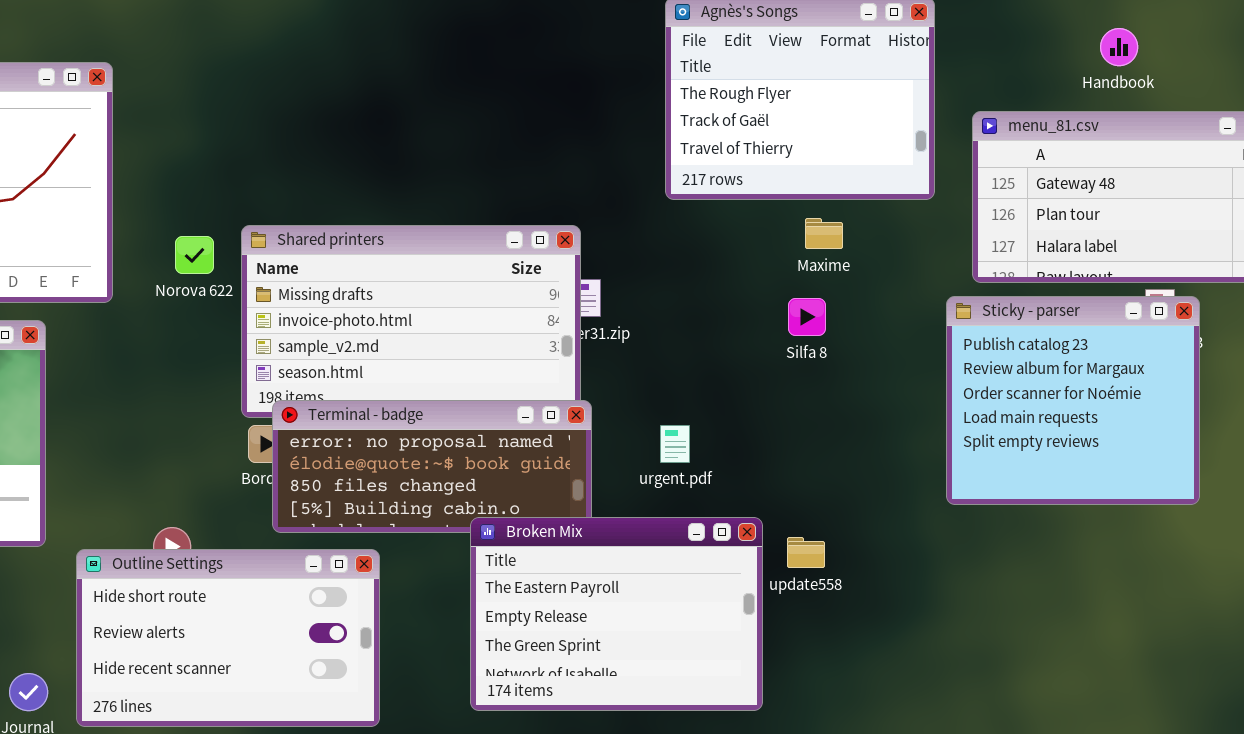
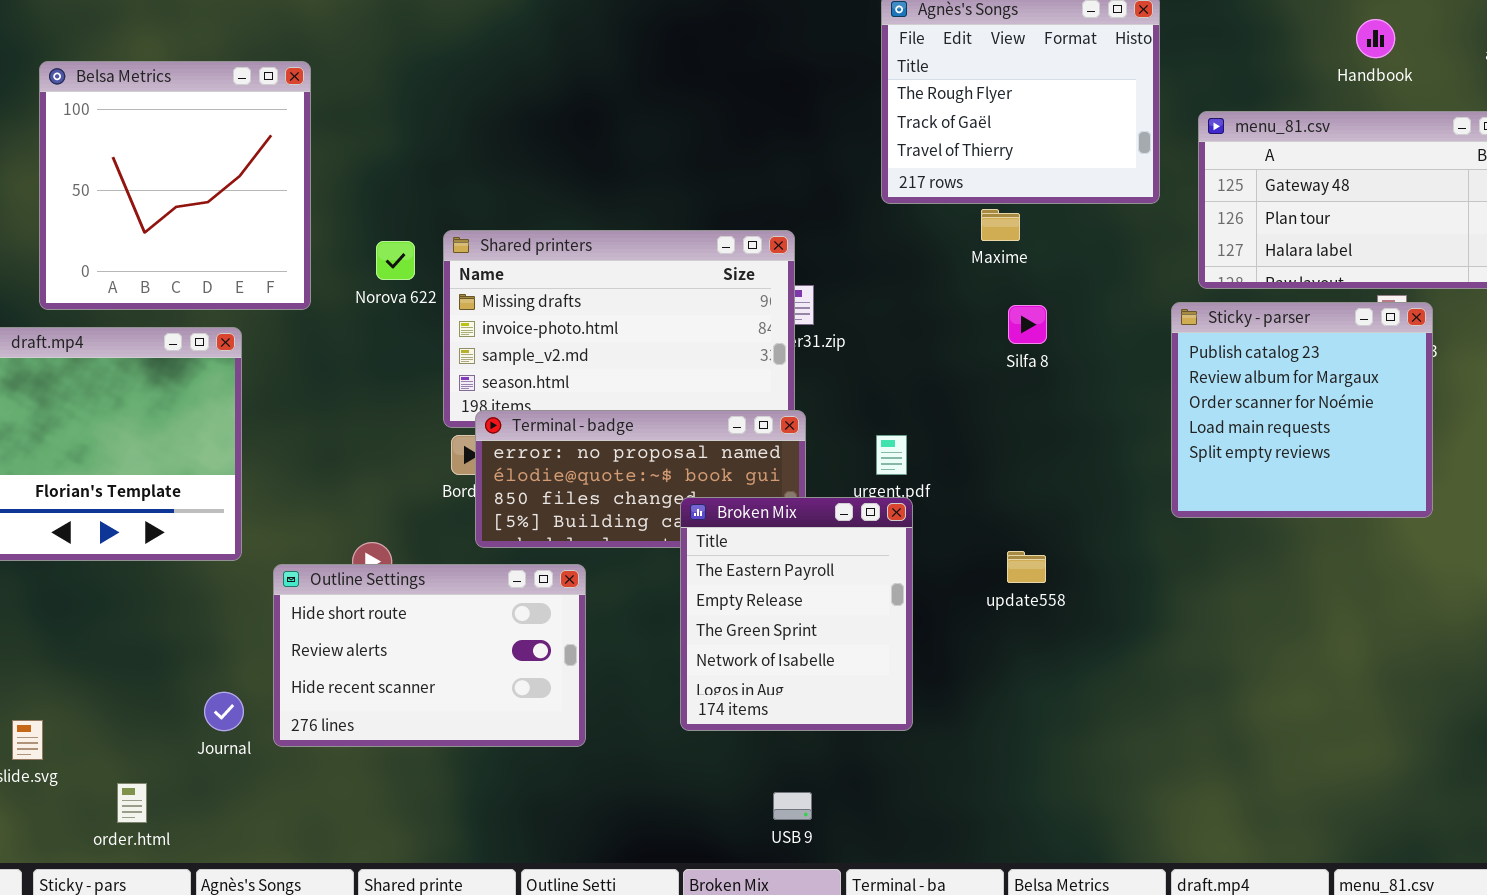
Handbook: [1100,28,1138,66] -> [1356,19,1395,58], moved
Maxime: [805,218,843,249] -> [981,209,1020,241], moved
Broken Mix: [470,517,763,711] -> [680,497,913,731], resized

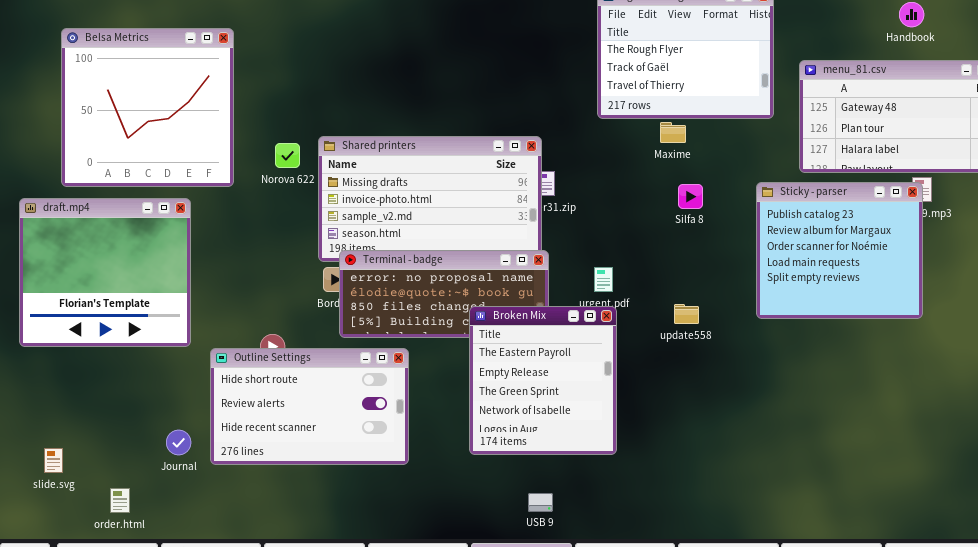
Sticky - parser: [1171,302,1433,518] -> [756,182,923,319], moved
update558: [1007,551,1046,583] -> [674,304,699,324], moved

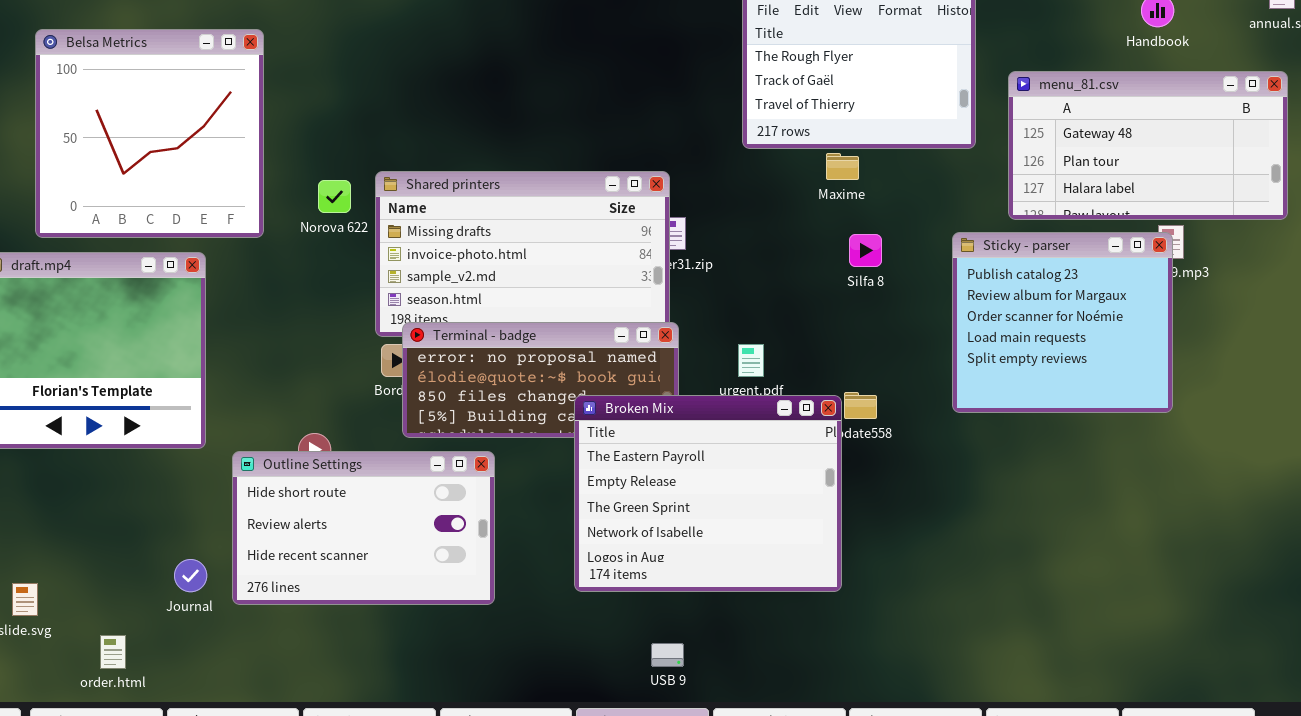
Broken Mix: [469,306,617,455] -> [574,395,842,592], resized

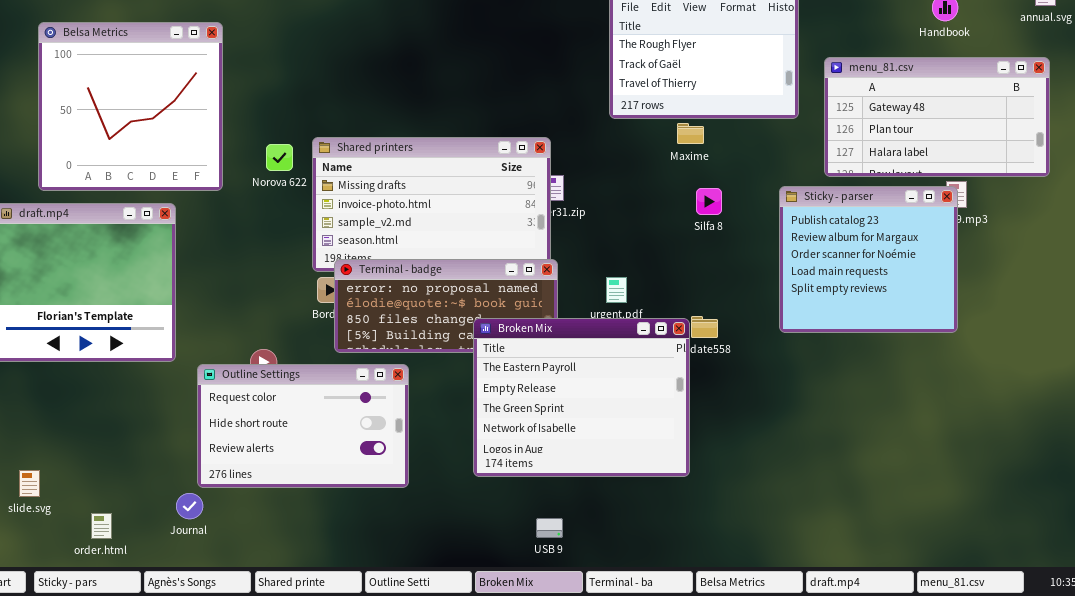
Outline Settings: [232,451,495,605] -> [197,364,409,488], scrolled up 1 row
Journal: [174,559,207,592] -> [176,493,203,519], moved

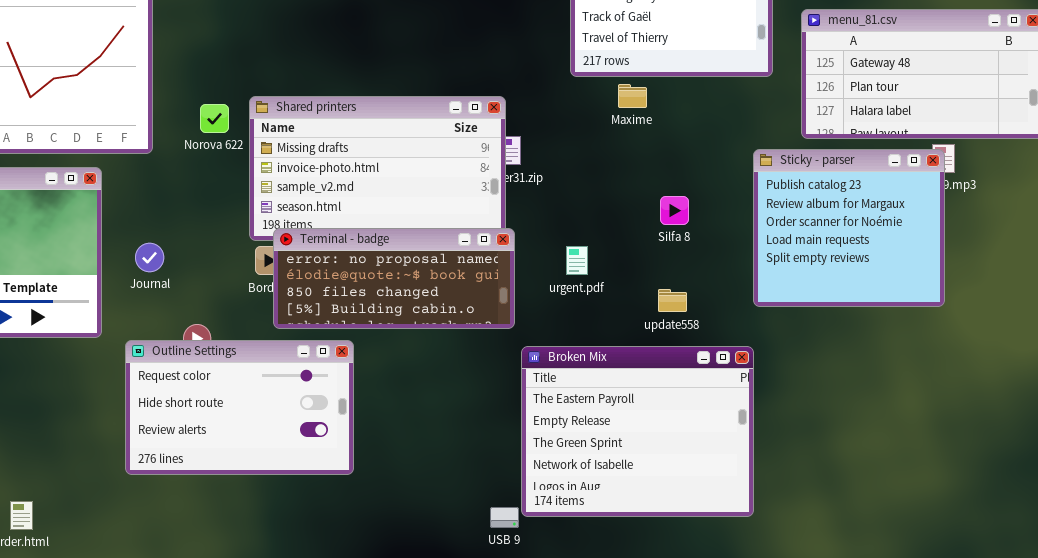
Maxime: [677,123,704,144] -> [618,84,647,108], moved
Silfa 8: [696,188,722,215] -> [660,196,689,225], moved
Broken Mix: [473,318,690,477] -> [521,346,754,517], moved
Journal: [176,493,203,519] -> [135,243,164,272], moved

